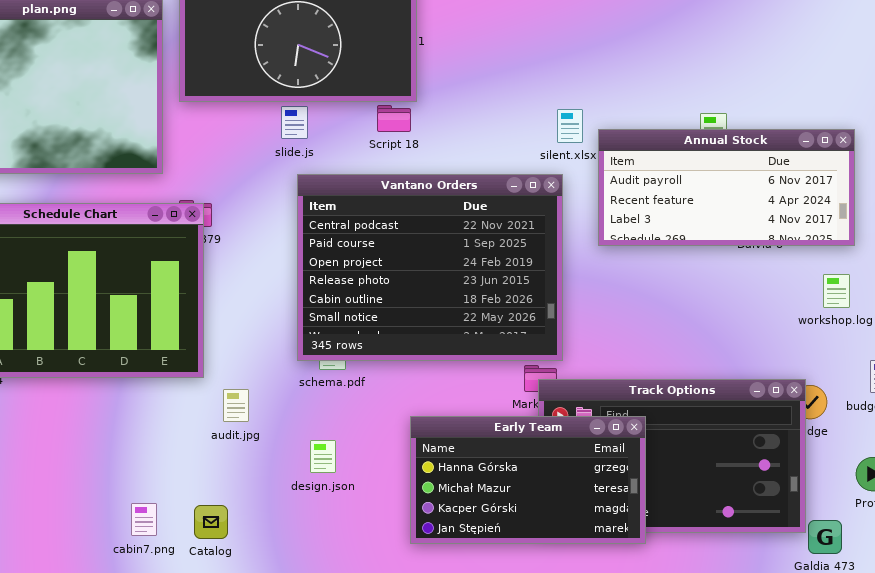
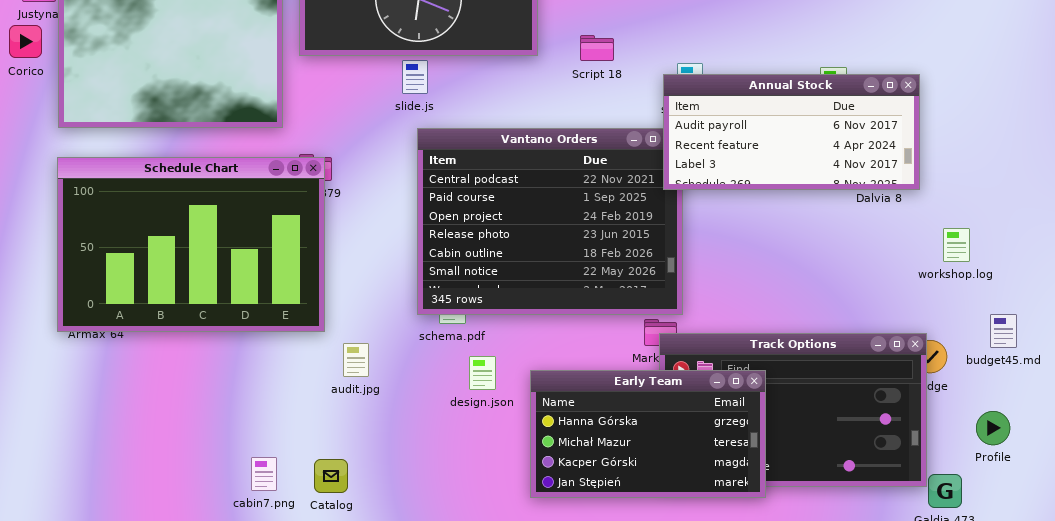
Script 18: [377,105,411,132] -> [580,35,614,61], moved
Annual Stock: [598,129,855,246] -> [663,74,920,190], moved
design.json: [310,440,336,473] -> [469,356,496,390], moved

